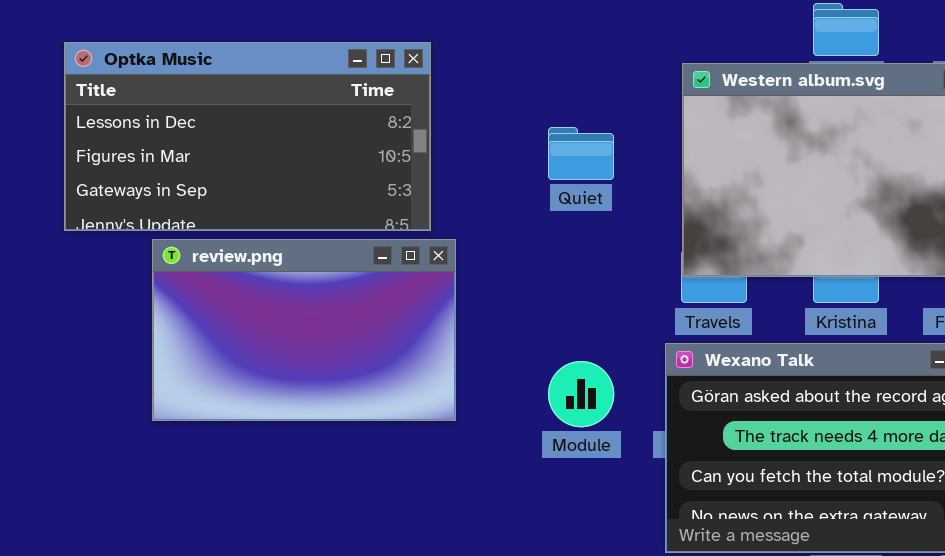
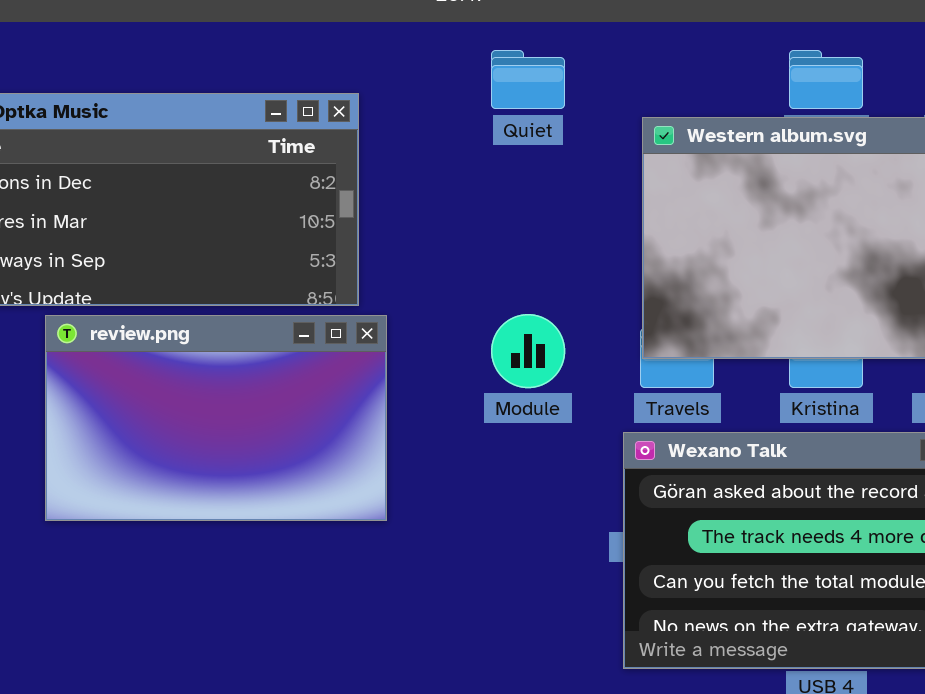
Quiet: [548,127,614,180] -> [491,50,565,109], moved
Module: [548,361,614,427] -> [491,314,565,388], moved

